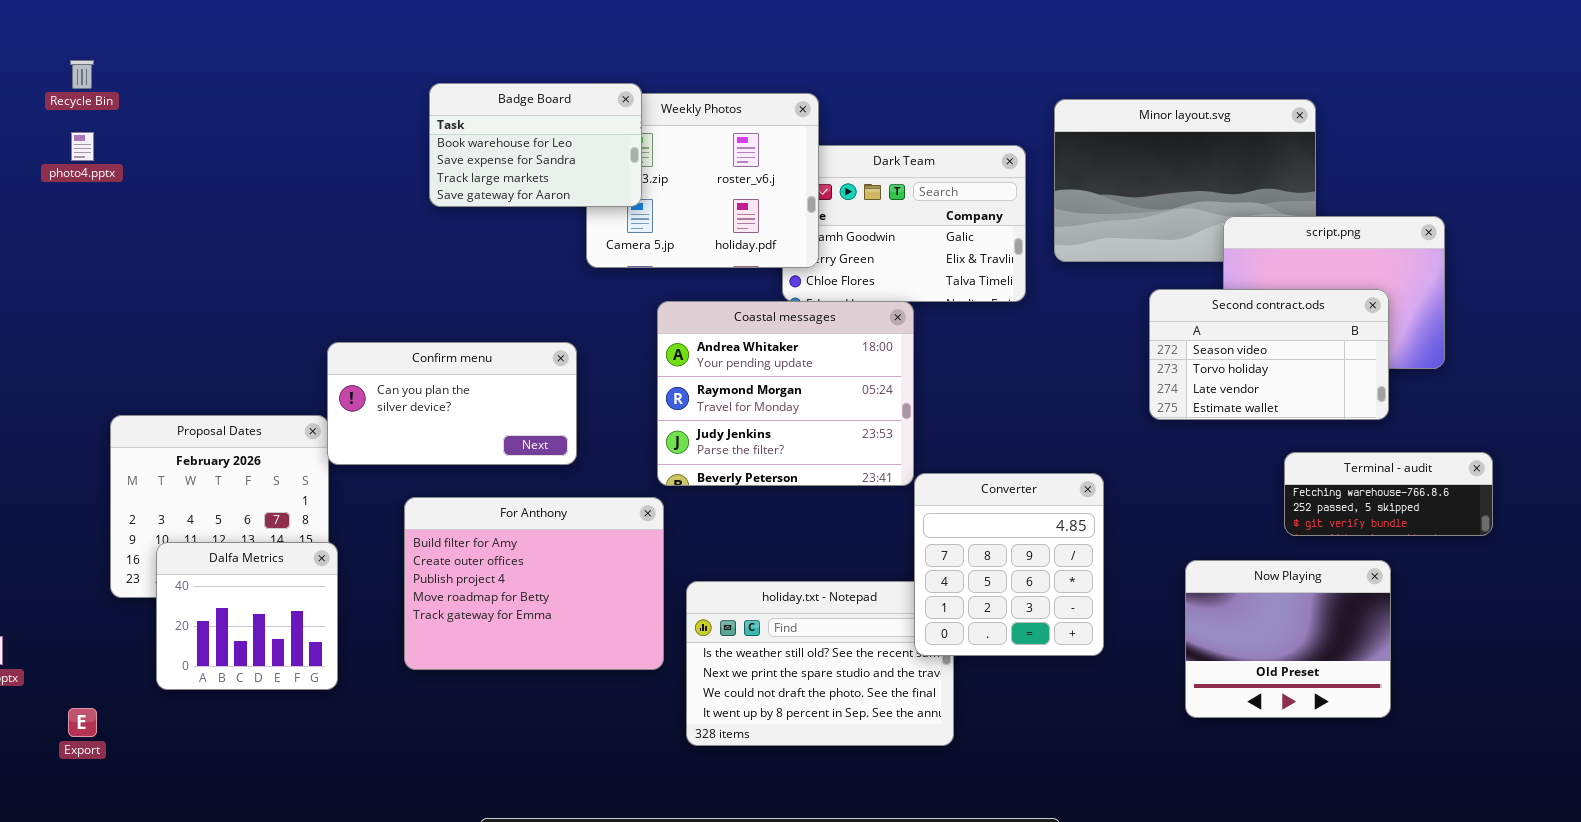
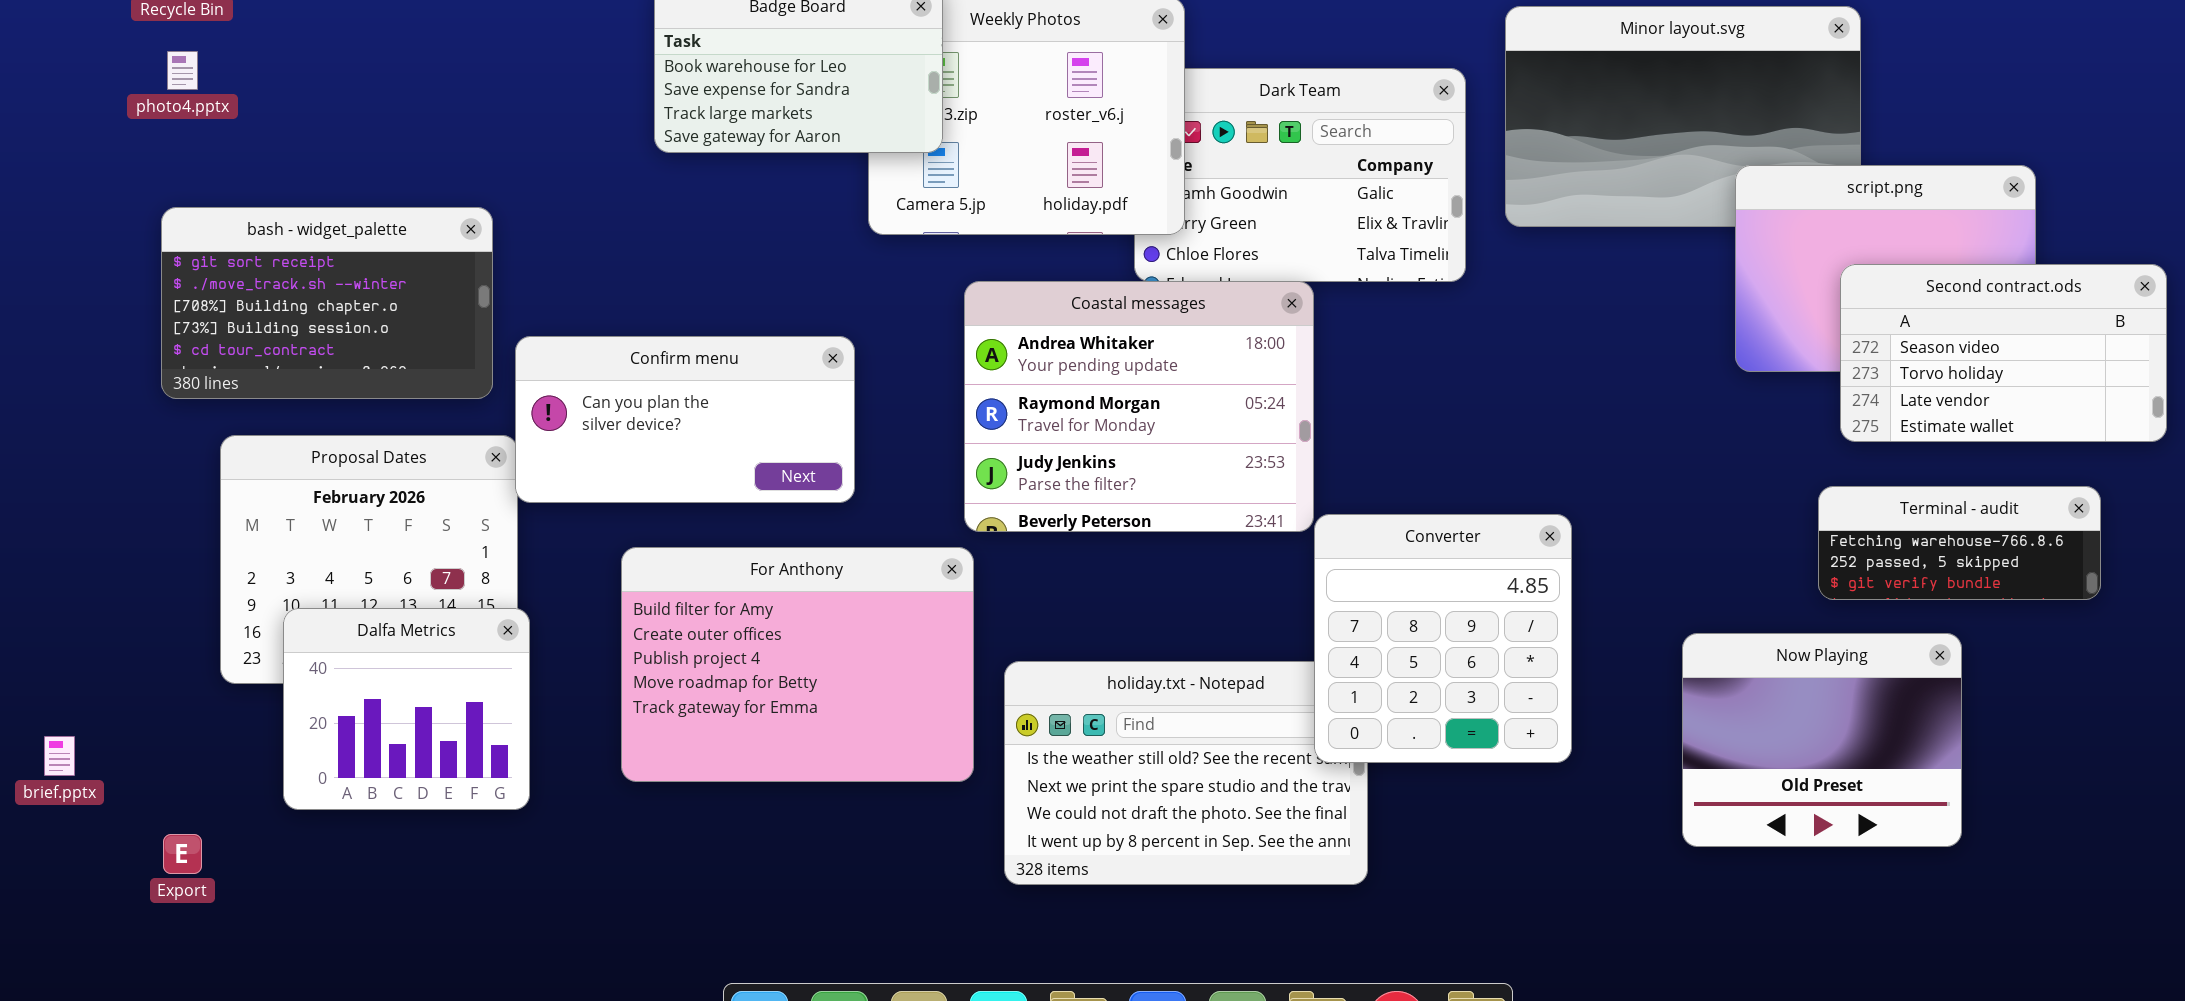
bash - widget_palette: none -> [161,207,493,399], opened
Second contract.ods: [1149,289,1389,420] -> [1840,264,2167,442], moved

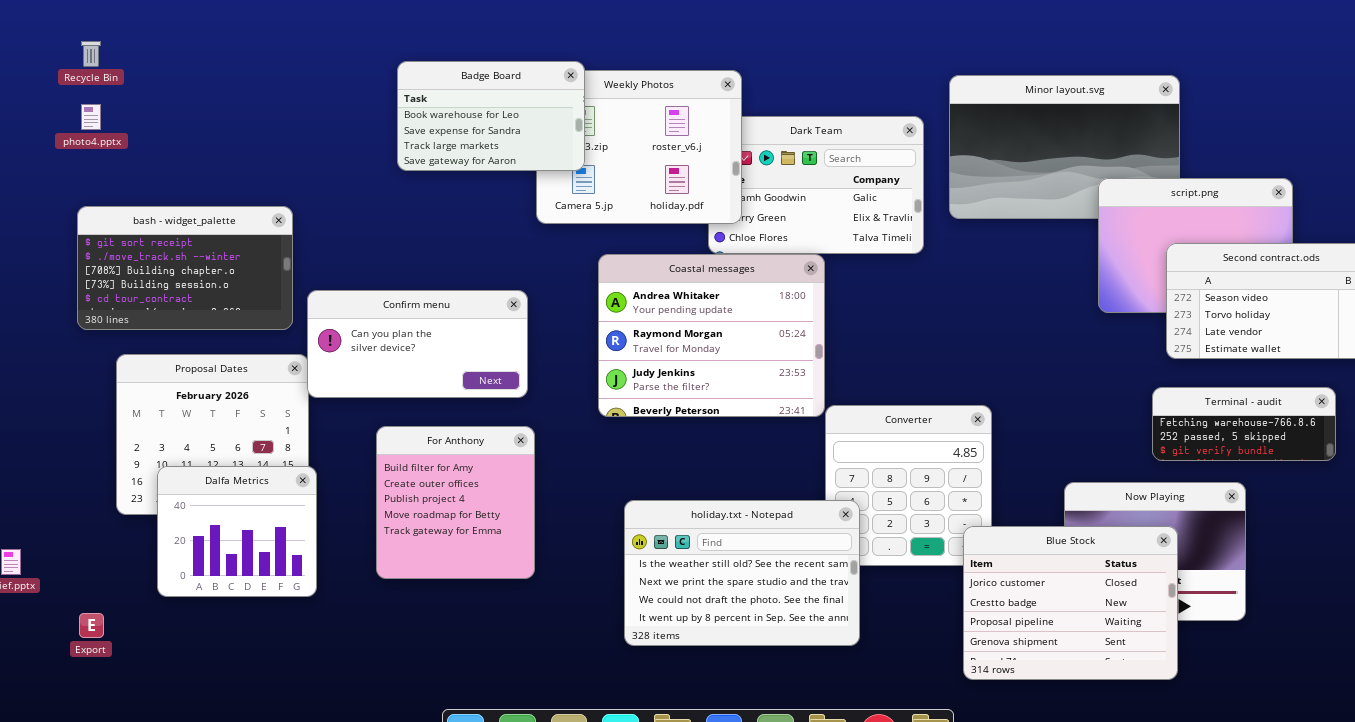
For Anthony: [621,547,974,782] -> [376,426,535,579], resized
holiday.txt - Notepad: [1004,661,1368,885] -> [624,500,860,646], raised
Blue Stock: none -> [963,526,1178,680], opened

